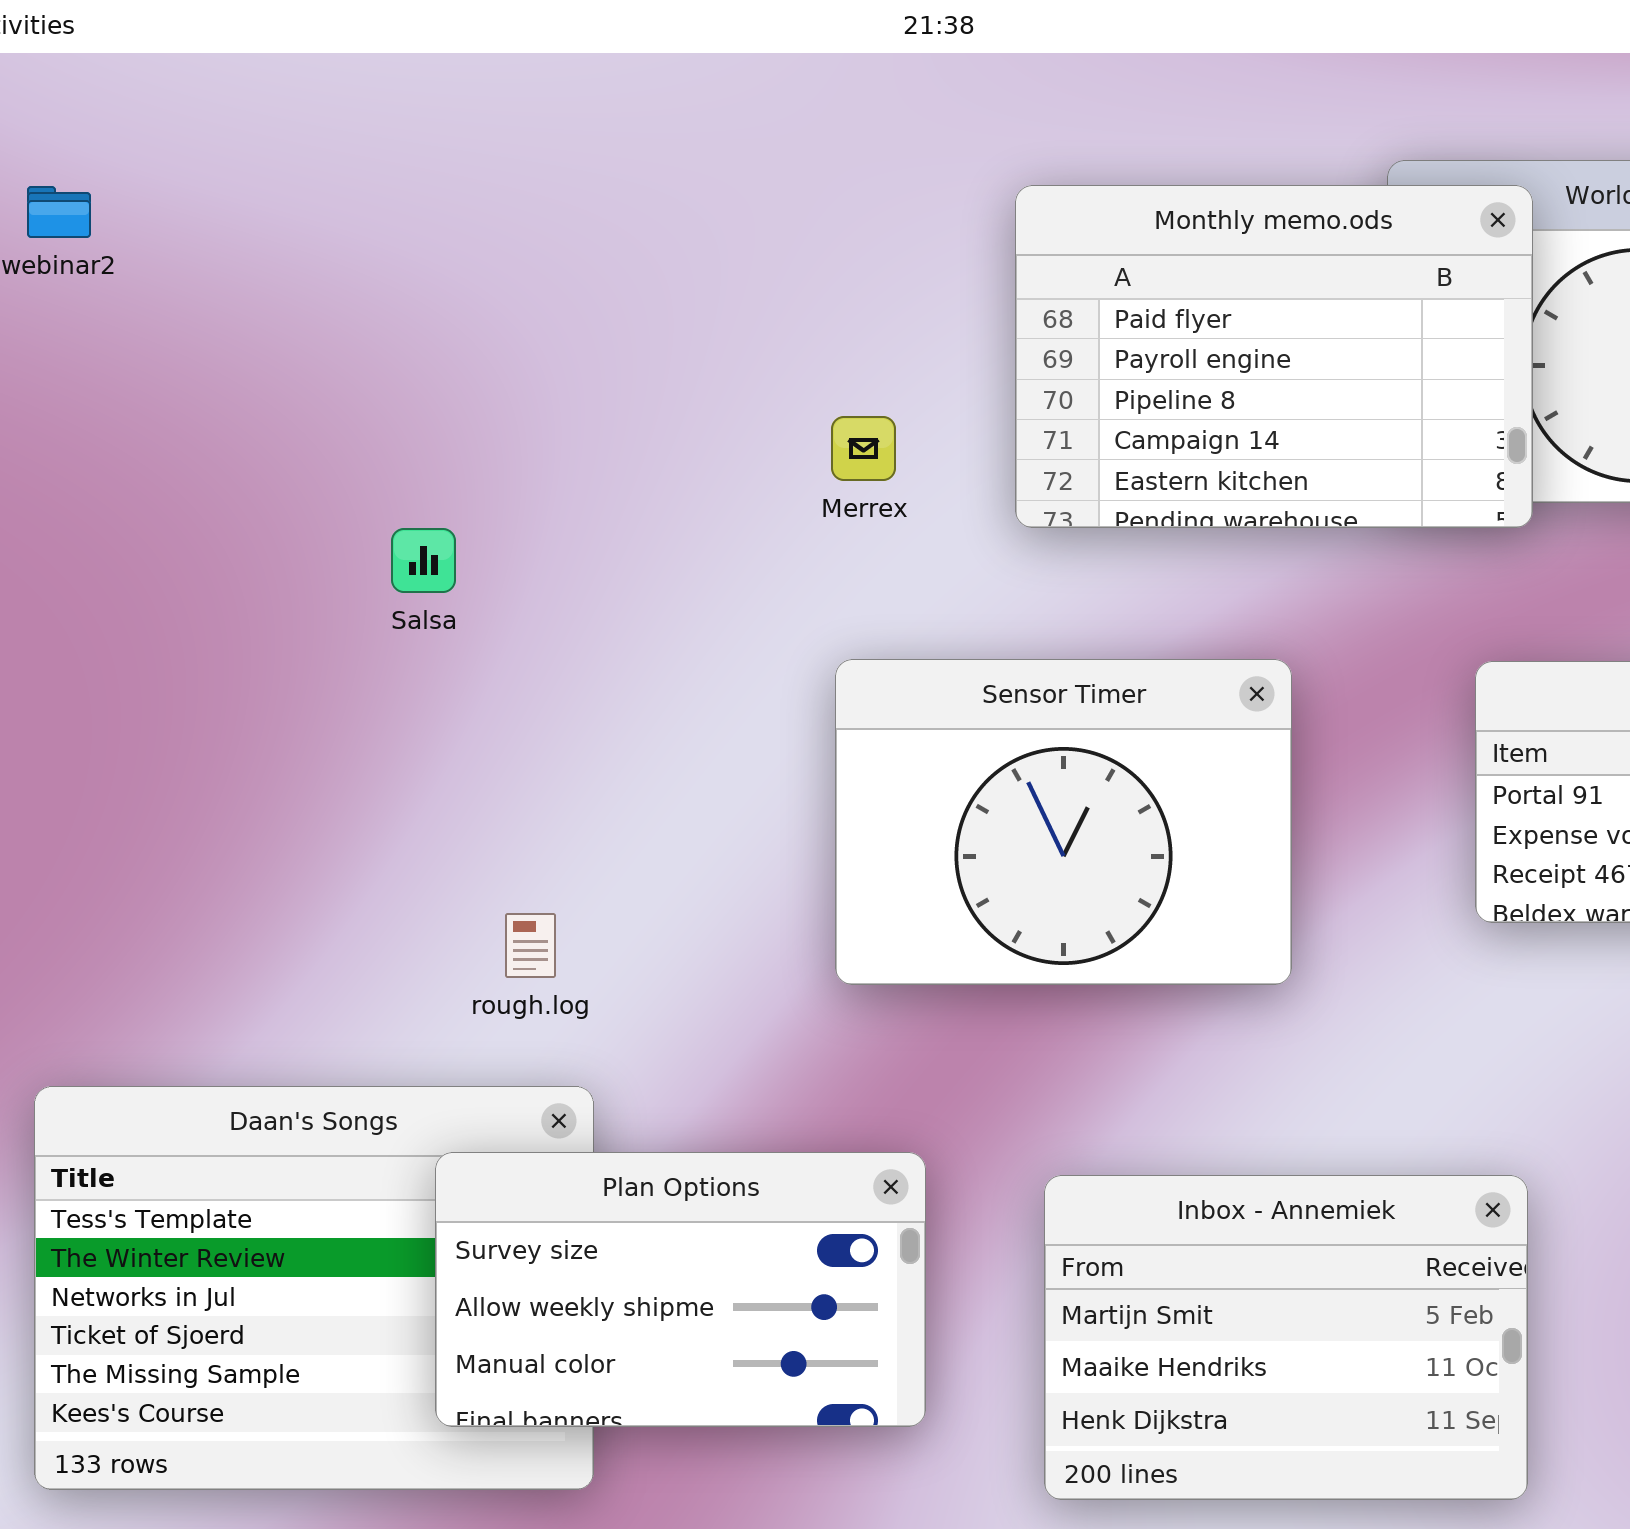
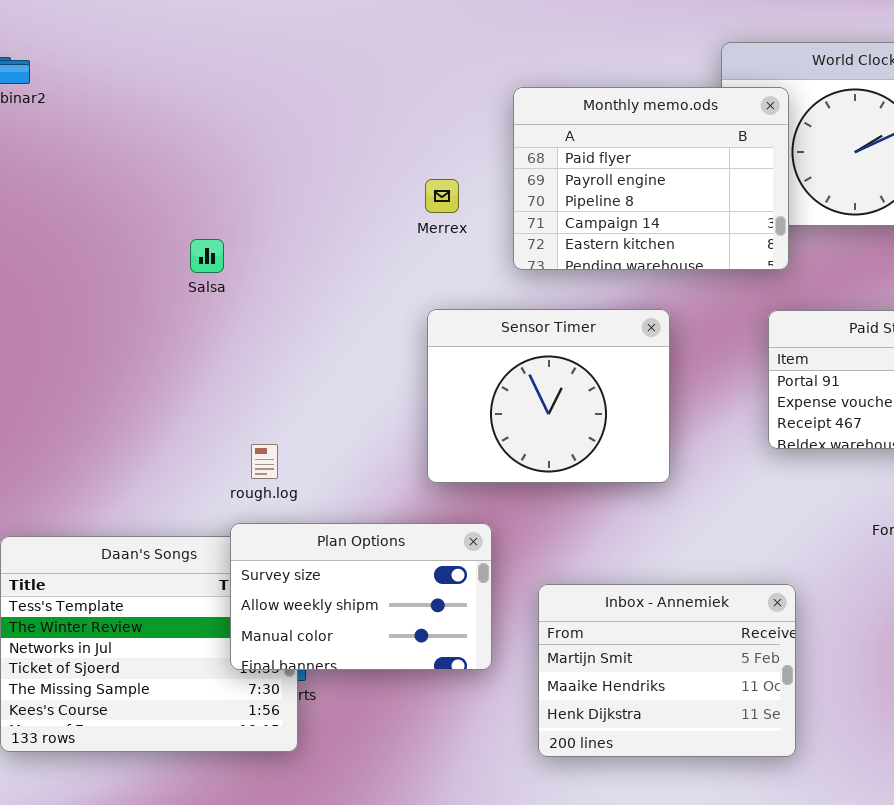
Monthly memo.ods: [1015,185,1533,528] -> [513,87,789,270], moved
Plan Options: [435,1152,926,1427] -> [230,523,492,670], moved

